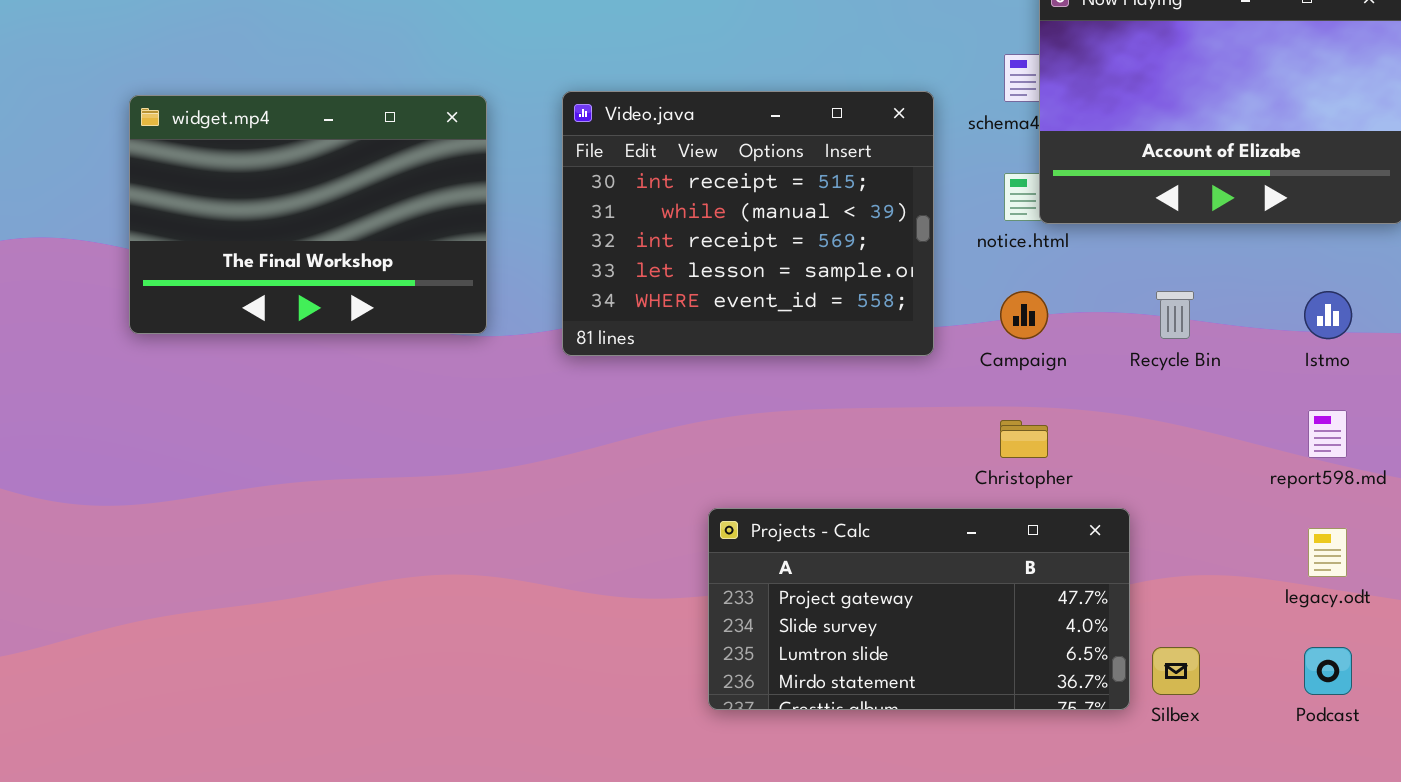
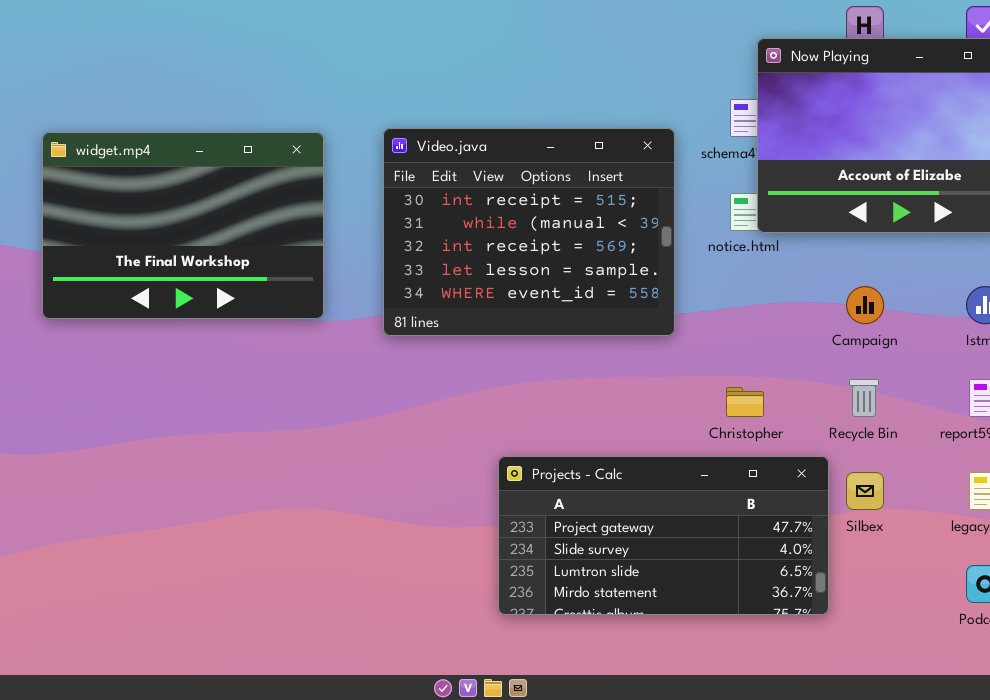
Campaign: [1000,291,1048,339] -> [846,286,884,324], moved
Recycle Bin: [1156,291,1194,339] -> [849,379,879,417], moved
Silbex: [1152,647,1200,695] -> [846,472,884,510], moved

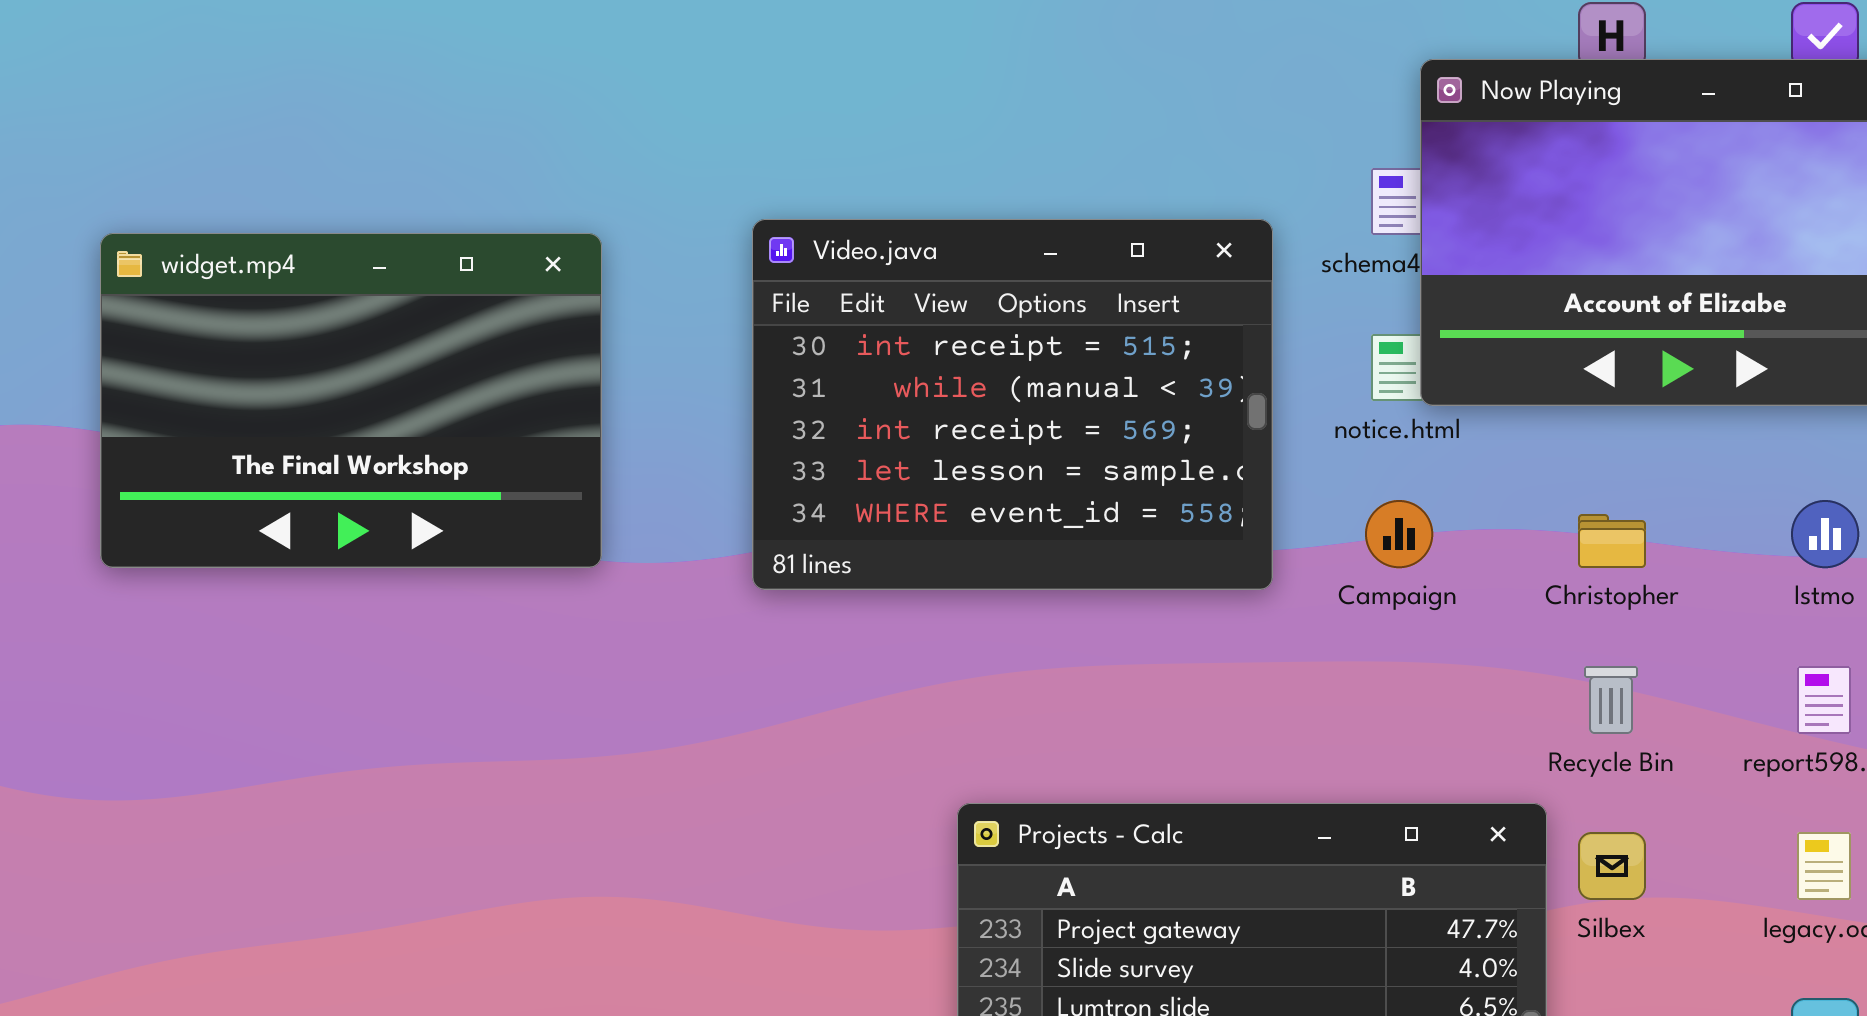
widget.mp4: [42,132,324,319] -> [100,233,602,568], moved
Campaign: [846,286,884,324] -> [1365,500,1433,568], moved
Christopher: [726,387,764,417] -> [1578,514,1646,568], moved

